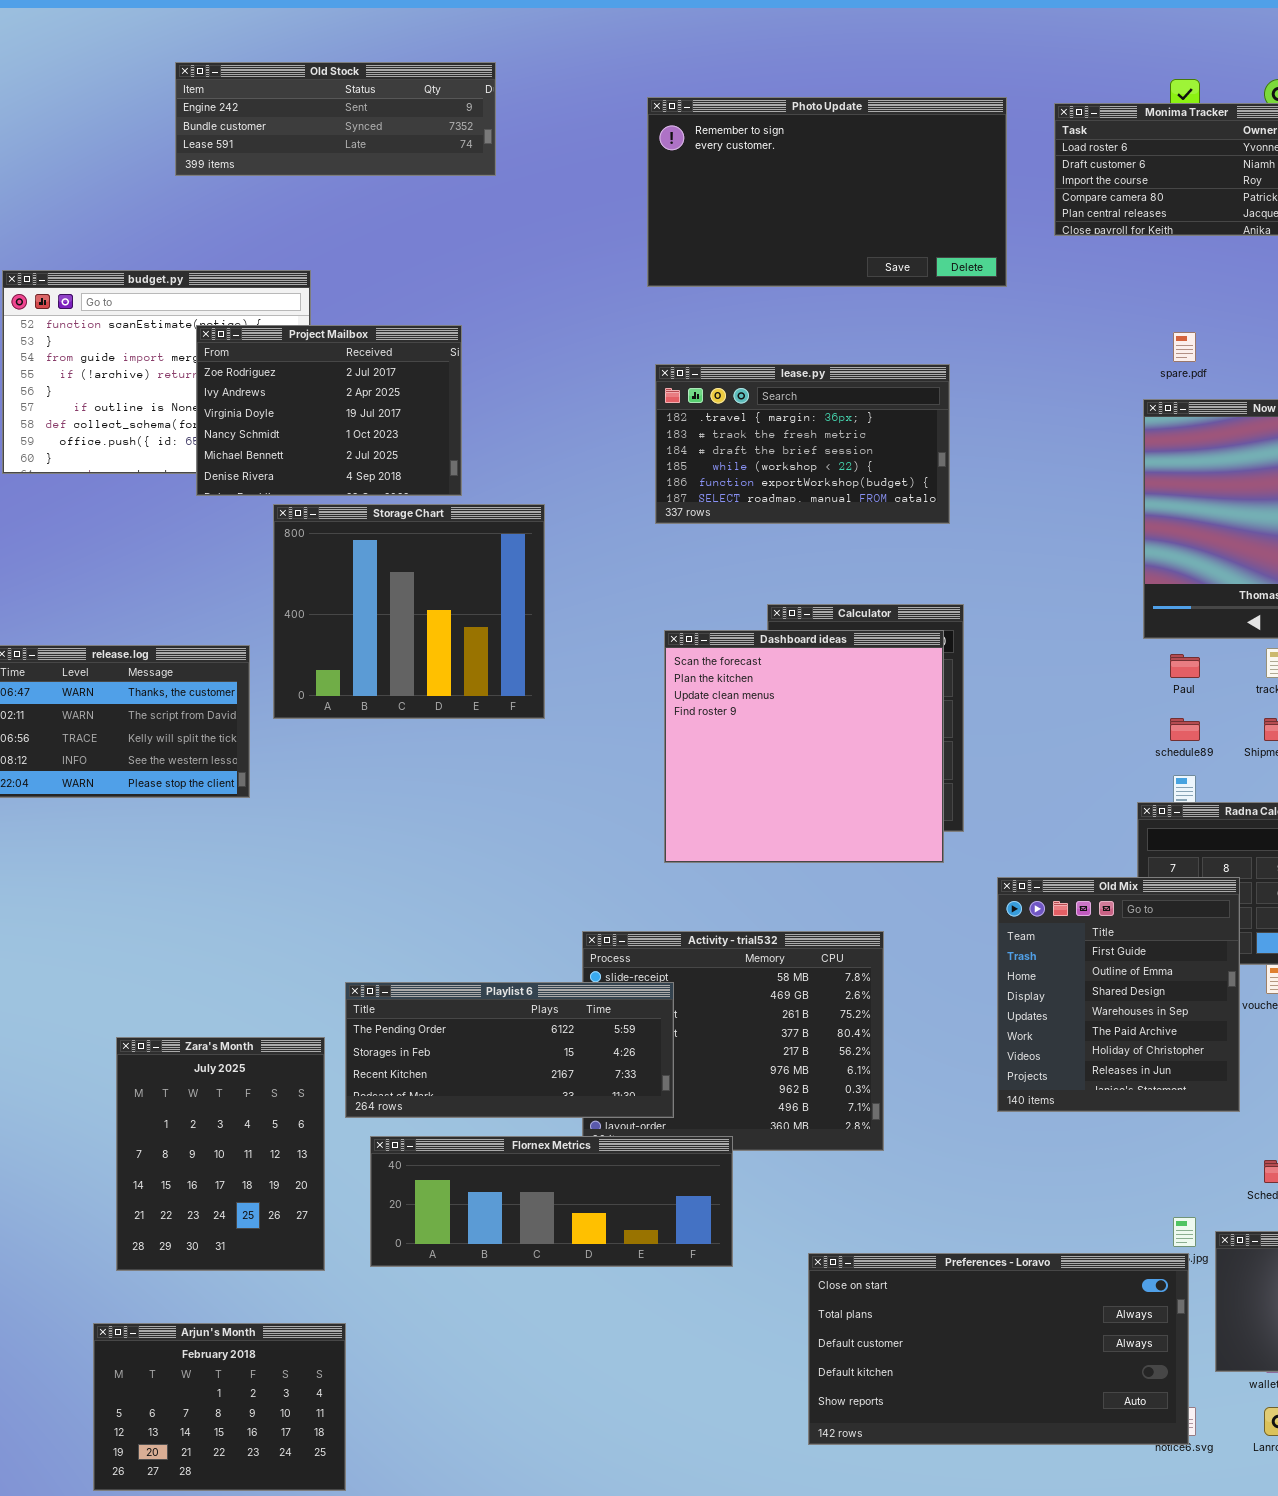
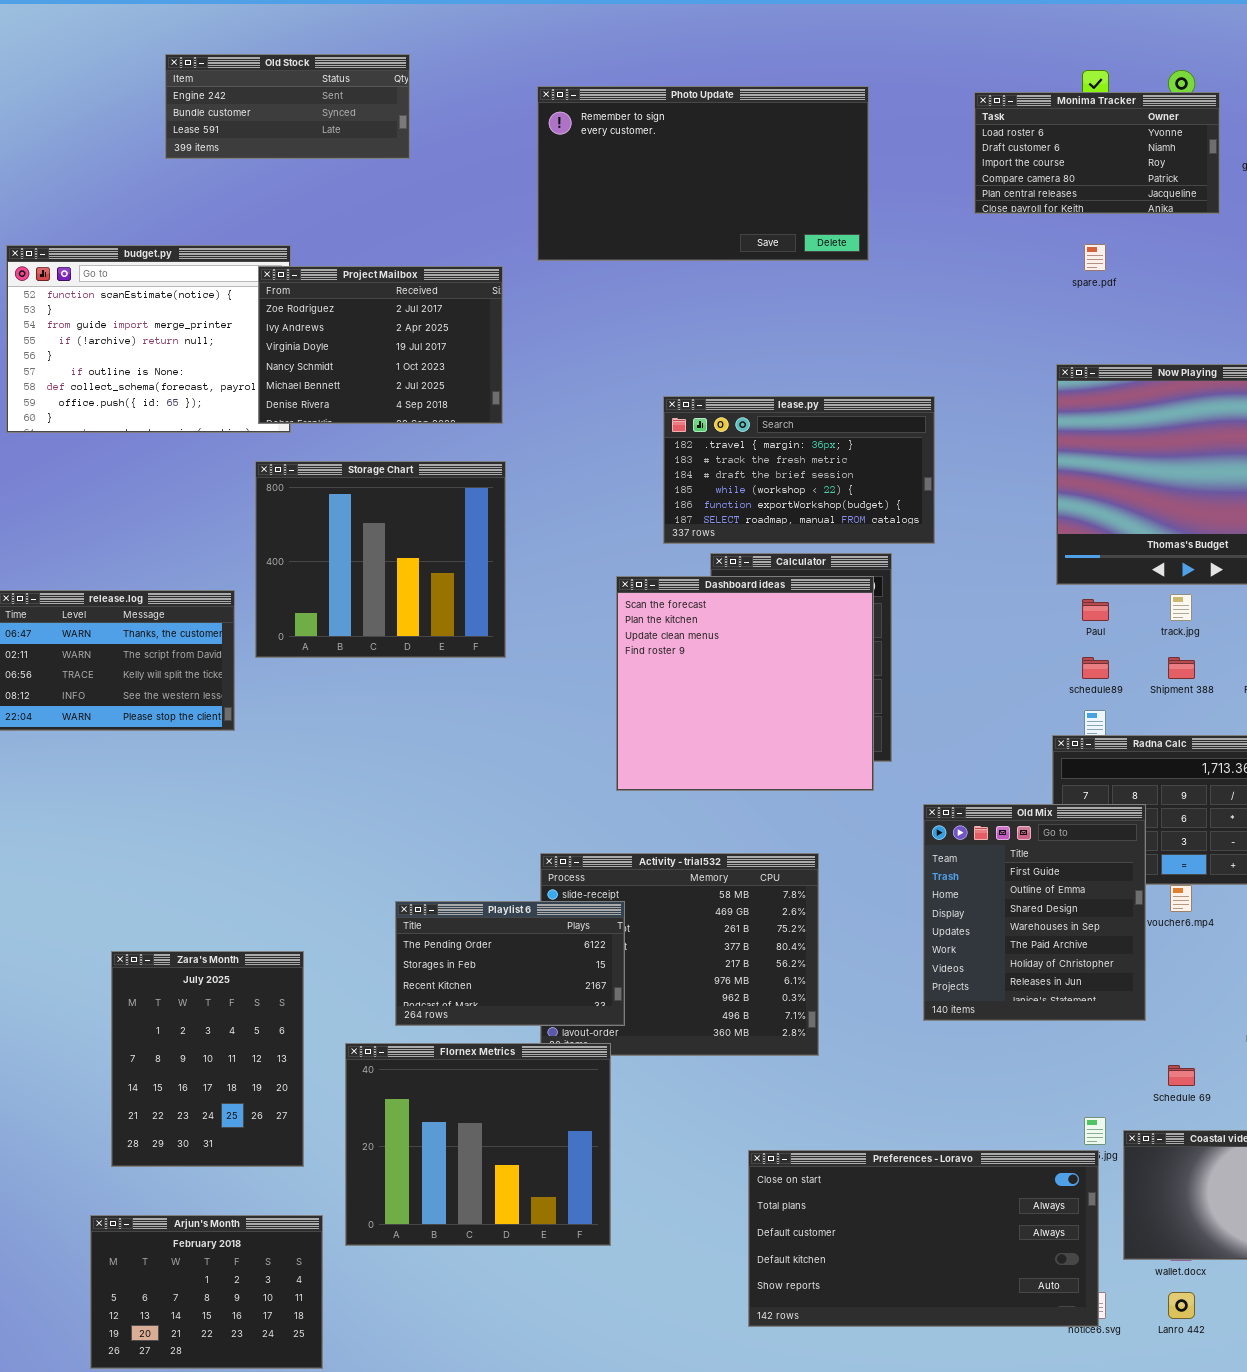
Old Stock: [175,62,496,176] -> [165,54,410,159], resized
Photo Update: [647,97,1007,287] -> [537,86,869,261], moved
Project Mailbox: [196,325,462,496] -> [258,266,503,424], moved
spare.pdf: [1173,332,1196,362] -> [1084,244,1106,271], moved
lease.py: [655,364,950,524] -> [663,396,935,544], moved
Playlist 6: [345,982,674,1118] -> [395,901,625,1026], resized
Flornex Metrics: [370,1136,733,1267] -> [345,1043,611,1246], resized

